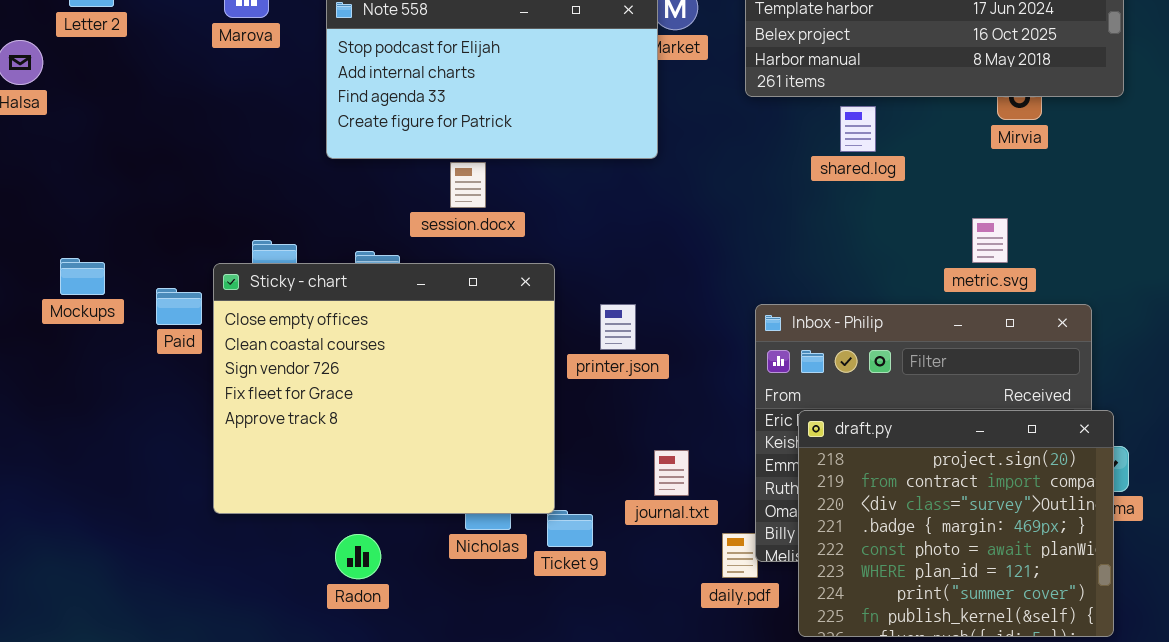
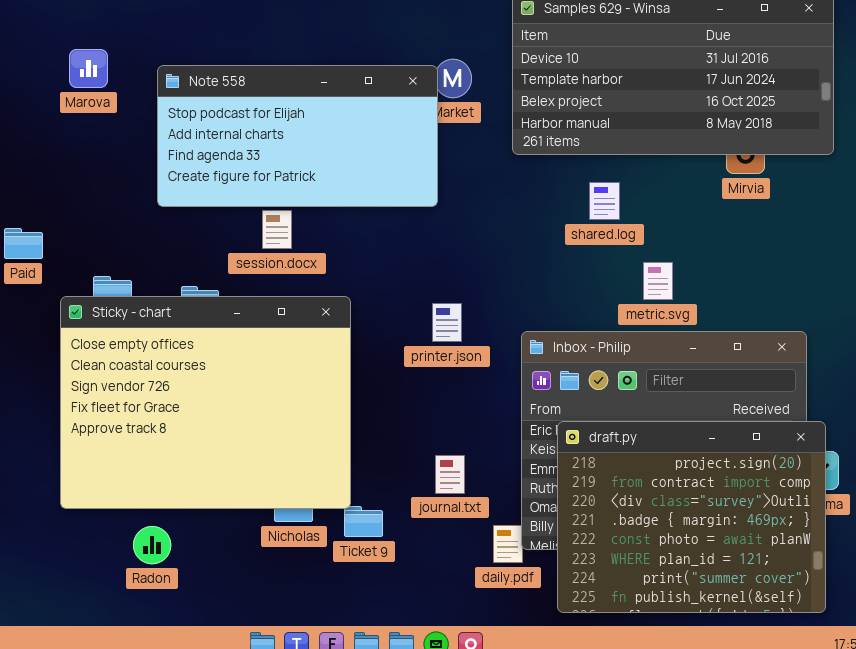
shared.log: [840,106,876,152] -> [589,182,620,220], moved
metric.svg: [972,218,1008,263] -> [643,262,673,300], moved
Paid: [156,288,202,325] -> [4,228,43,259], moved
printer.json: [600,304,636,350] -> [432,303,462,342], moved
Radon: [335,534,381,579] -> [133,526,171,564], moved

